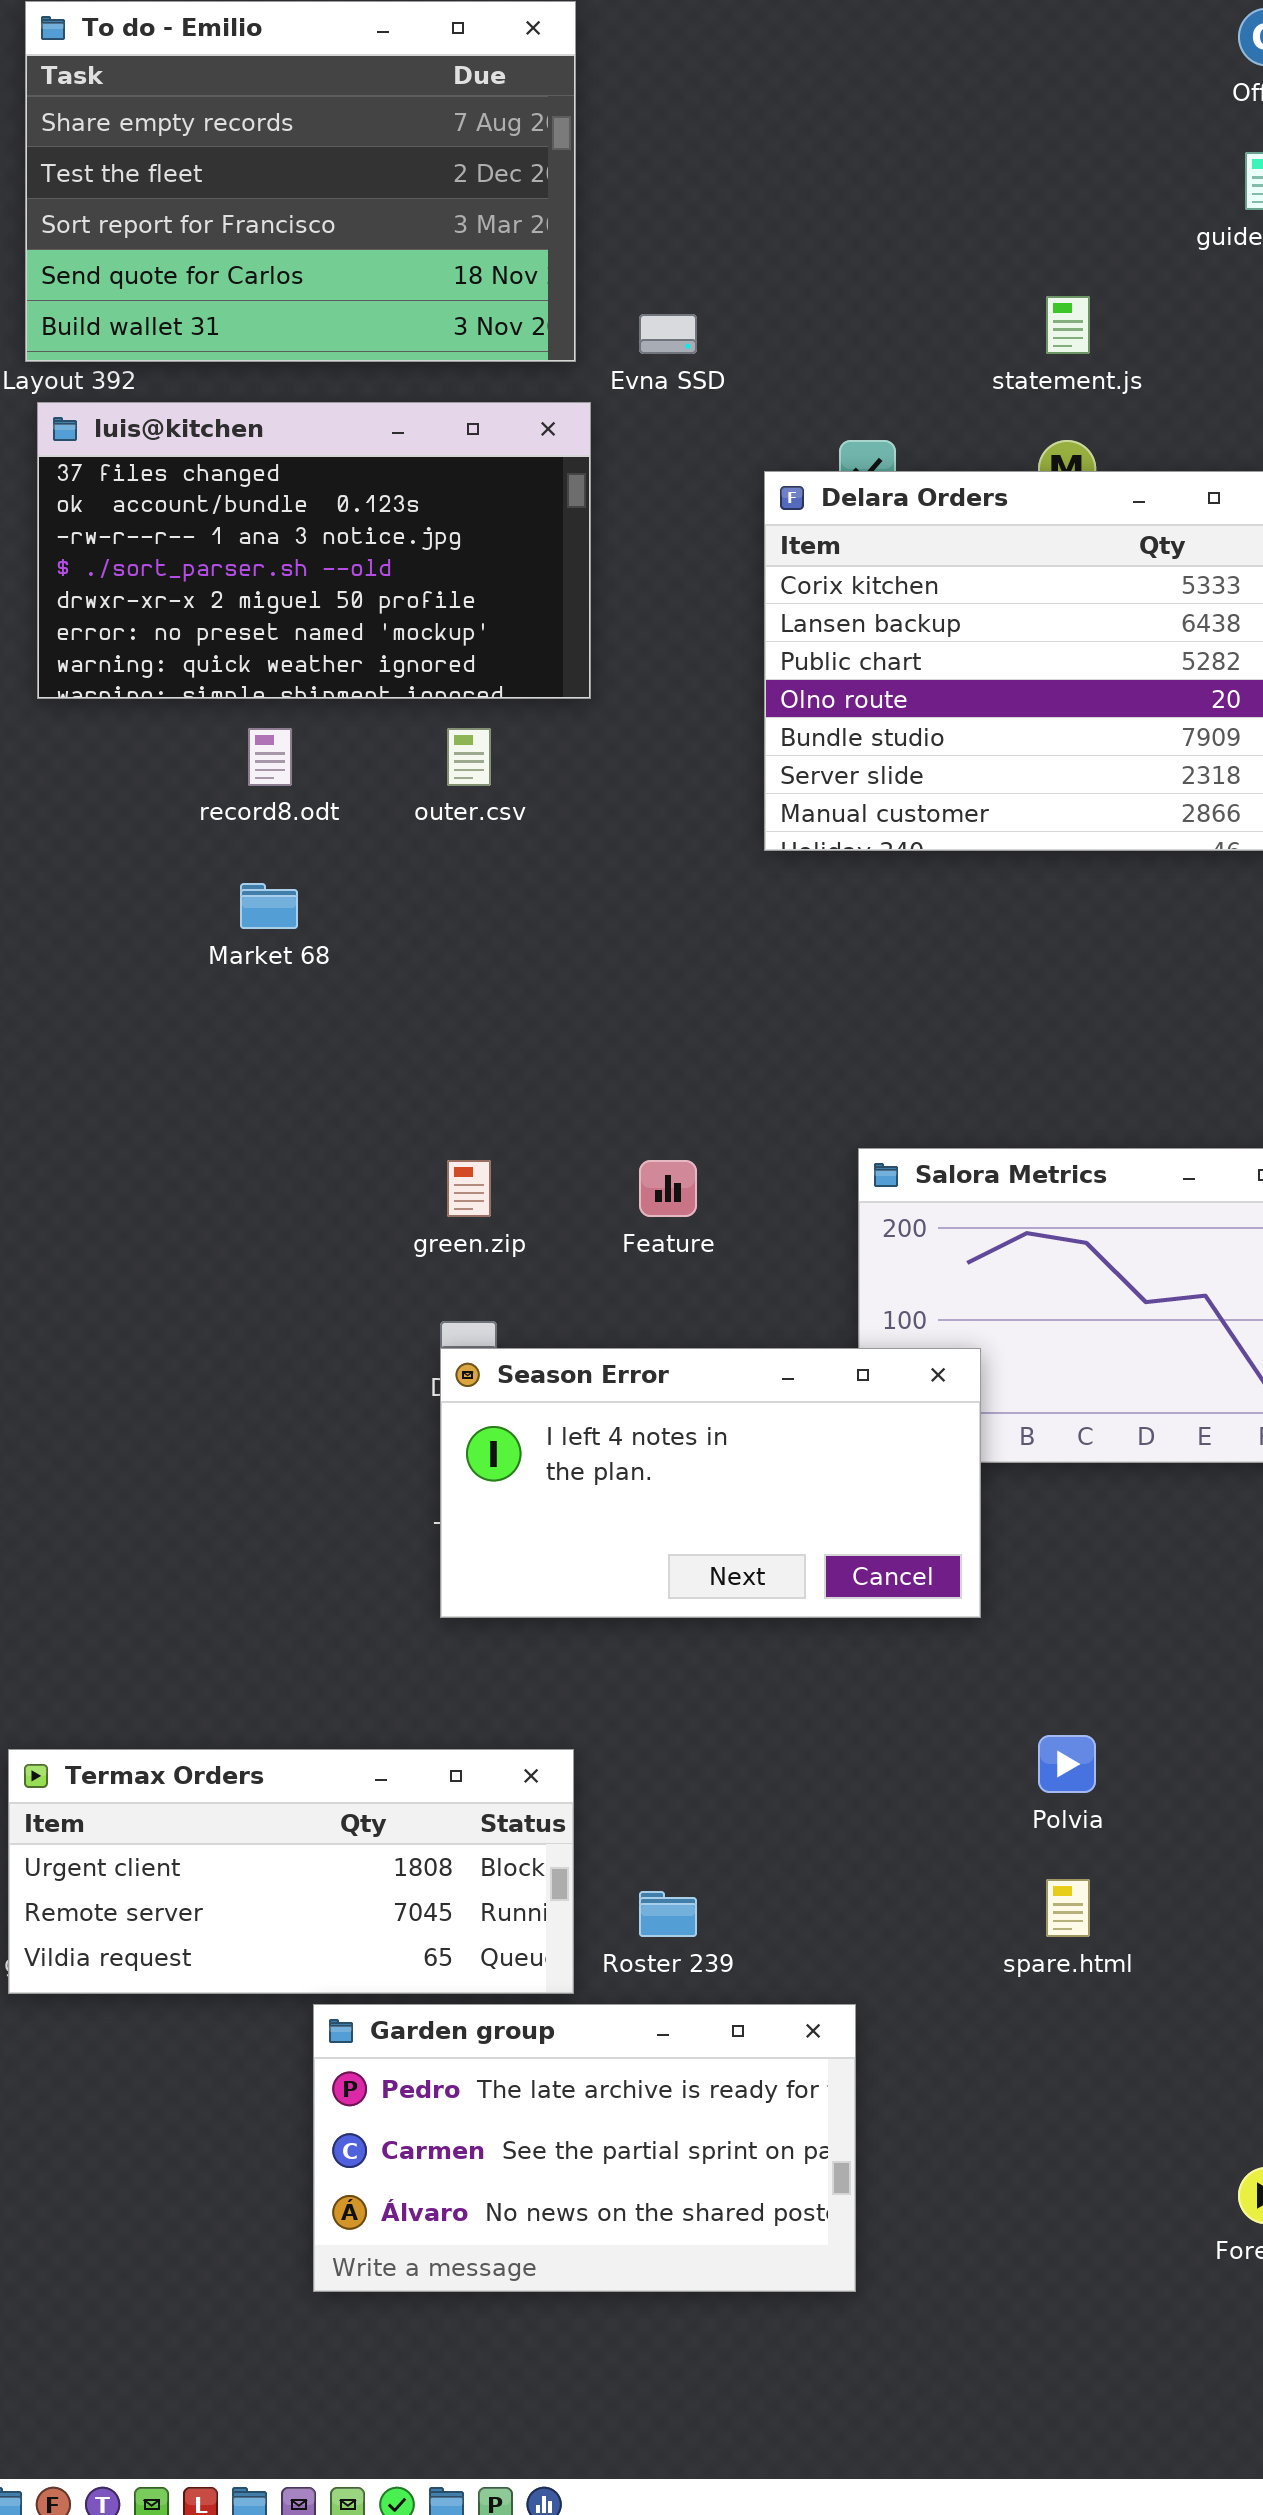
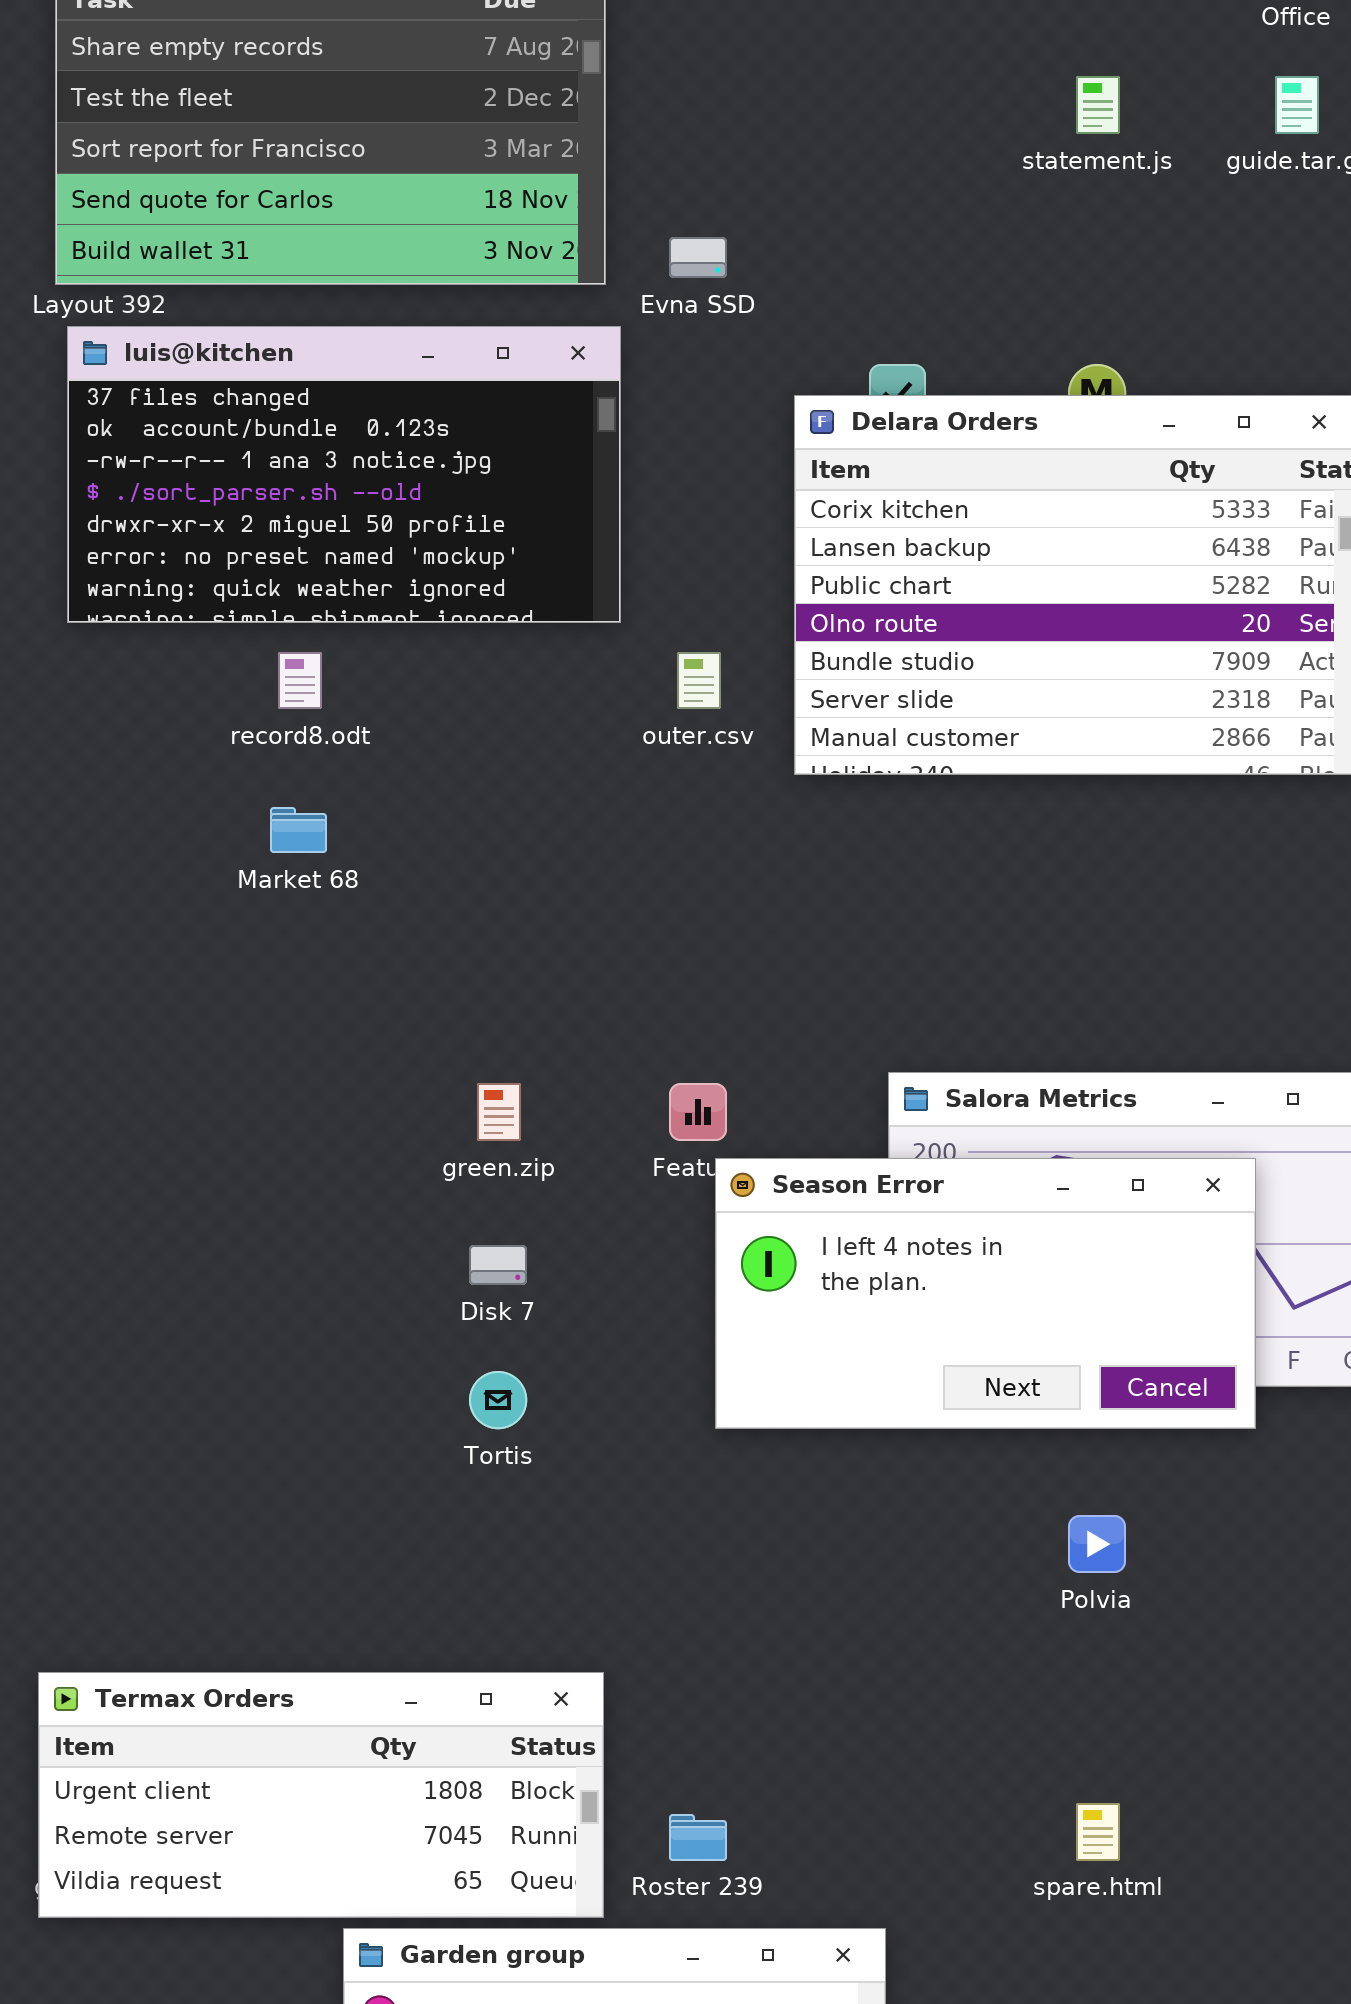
statement.js: [1046,296,1090,354] -> [1076,76,1120,134], moved
outer.csv: [447,728,491,786] -> [677,652,721,709], moved
Season Error: [440,1348,981,1618] -> [715,1158,1256,1429], moved
Polvia: [1038,1735,1096,1793] -> [1068,1515,1126,1573], moved

